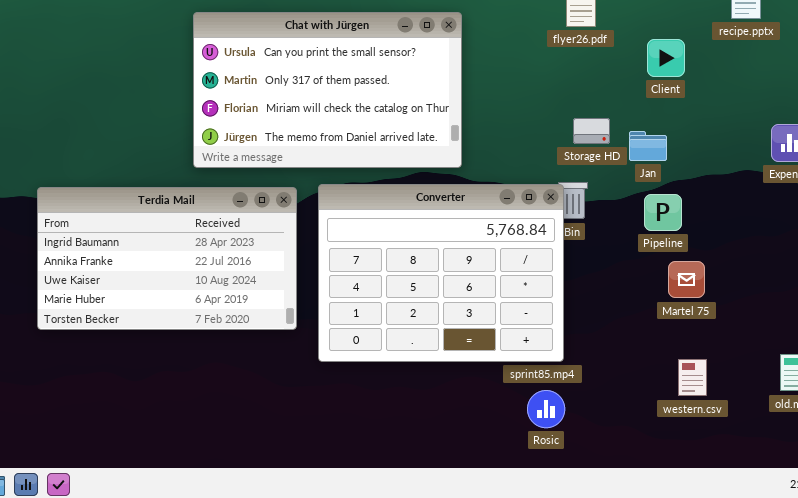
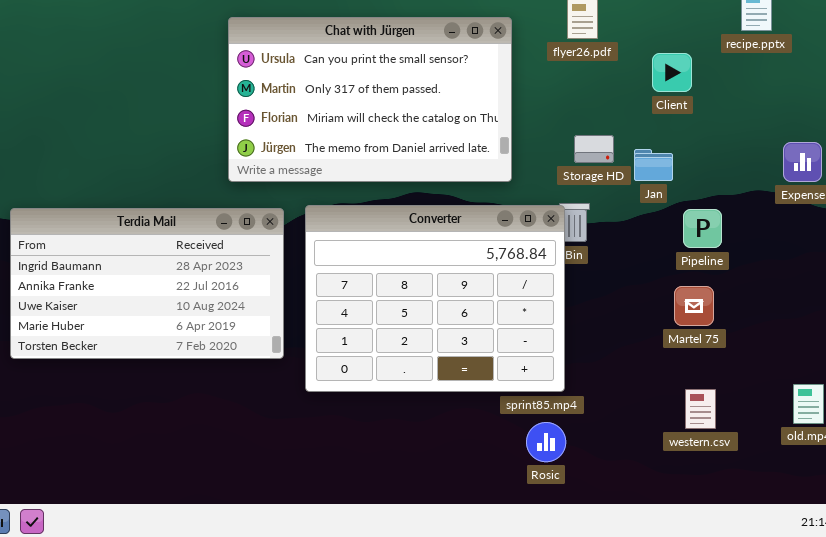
Chat with Jürgen: [193,12,462,168] -> [228,17,512,182], moved
Pipeline: [644,194,682,231] -> [683,209,722,248], moved

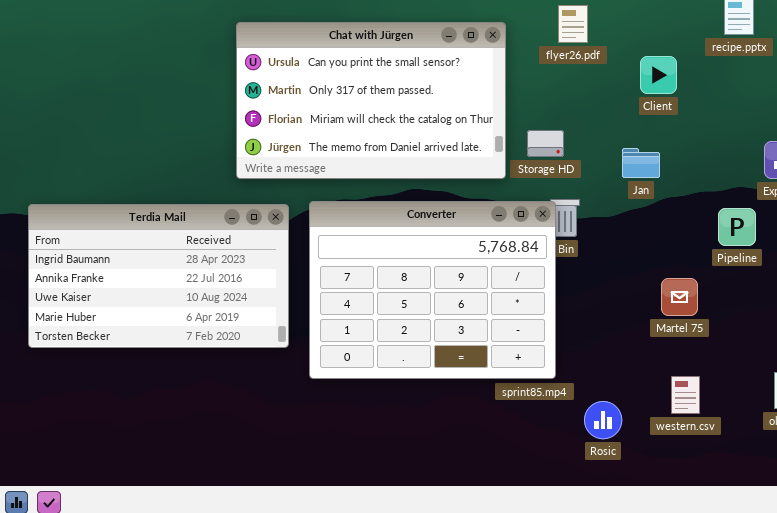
Storage HD: [574,135,614,163] -> [527,130,564,157], moved
Pipeline: [683,209,722,248] -> [718,208,756,246], moved
Rosic: [526,422,566,462] -> [584,401,622,439], moved

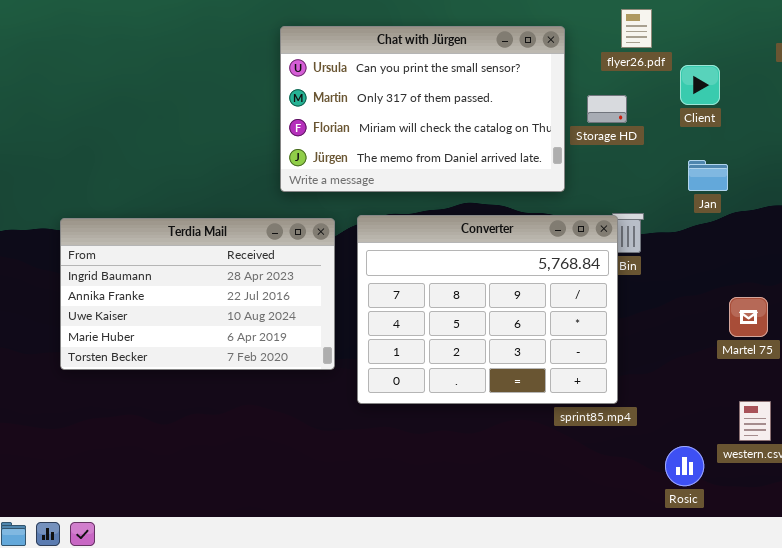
Client: [640,56,677,94] -> [680,65,720,105], moved
Storage HD: [527,130,564,157] -> [587,95,627,123], moved
Rosic: [584,401,622,439] -> [665,446,704,486], moved

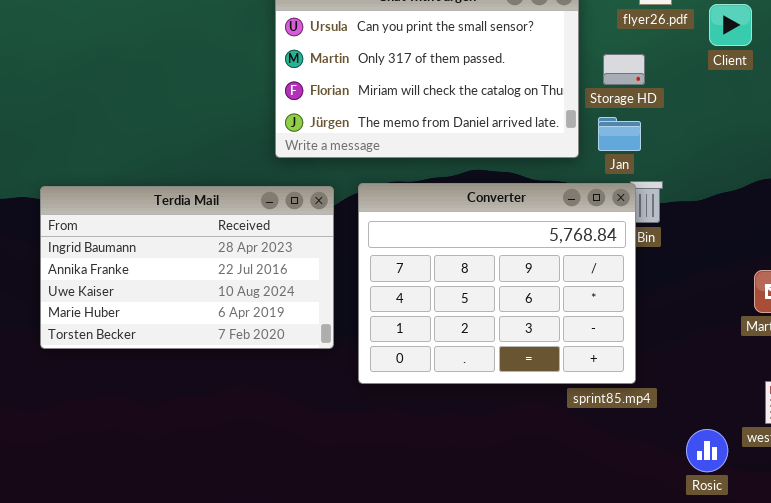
Client: [680,65,720,105] -> [709,4,752,46], moved
Jan: [688,160,728,191] -> [598,117,641,151], moved

